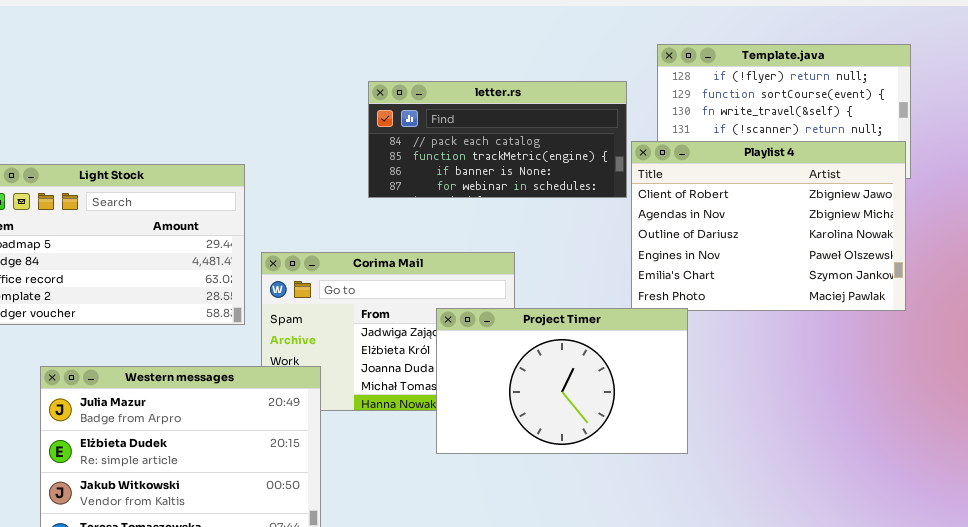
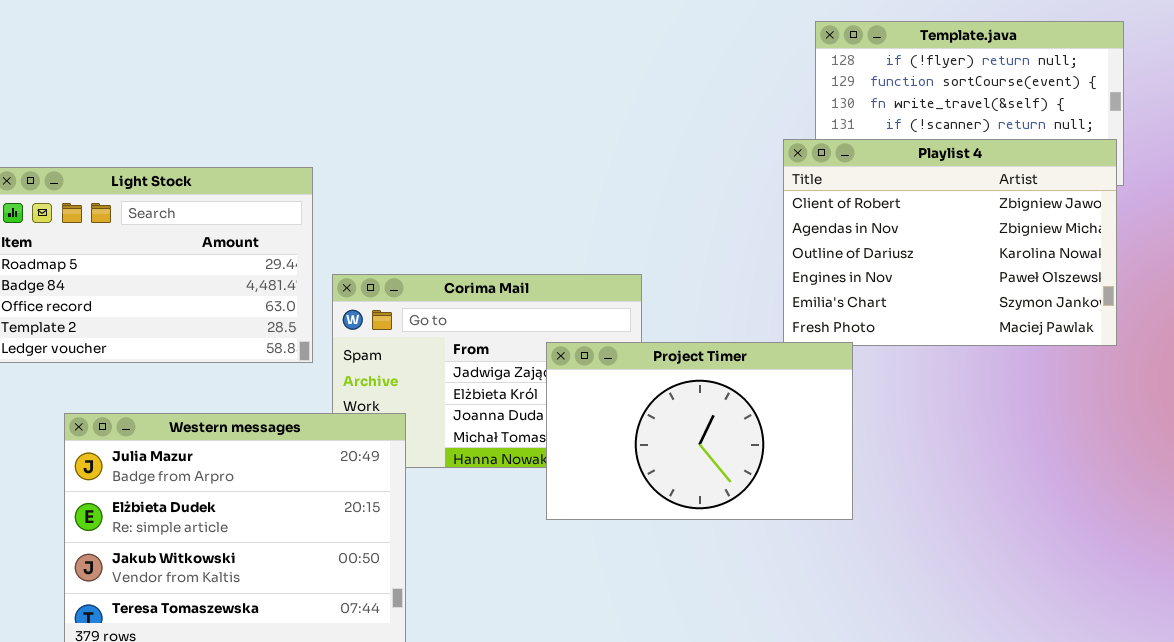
letter.rs: [368,81,627,198] -> none, closed

